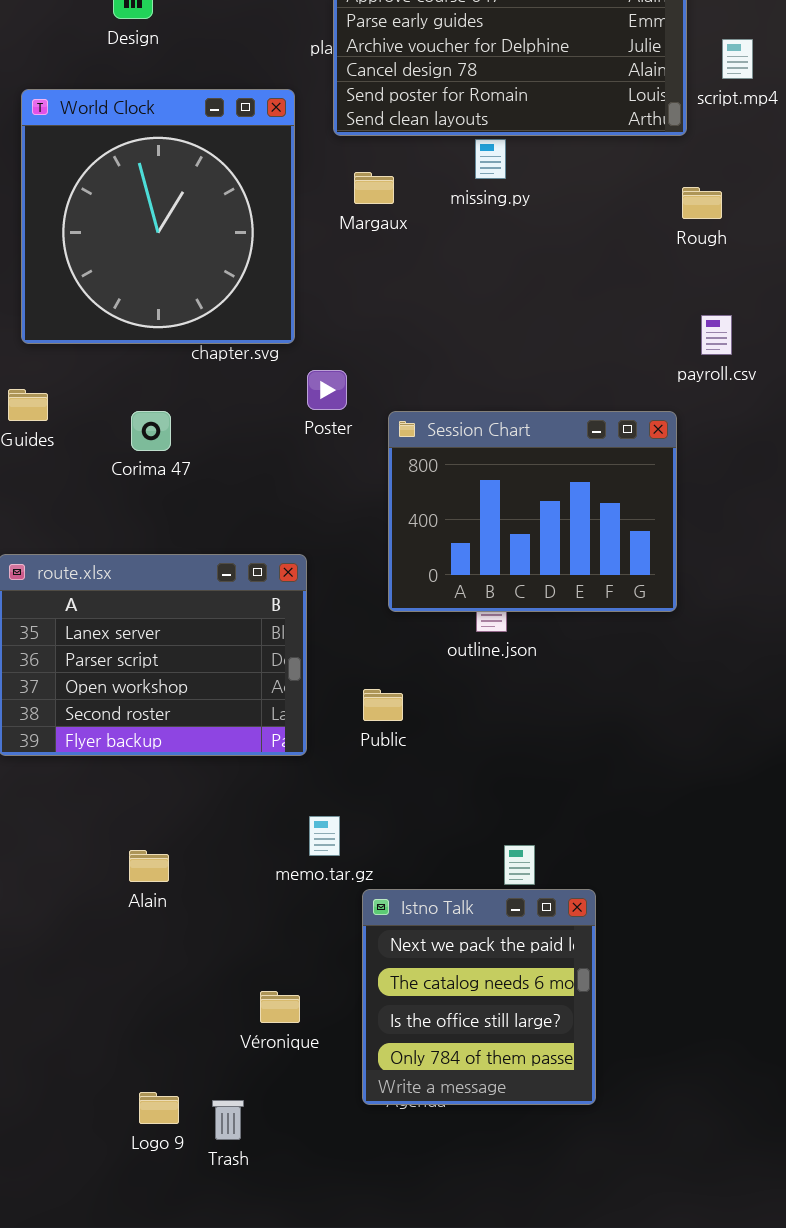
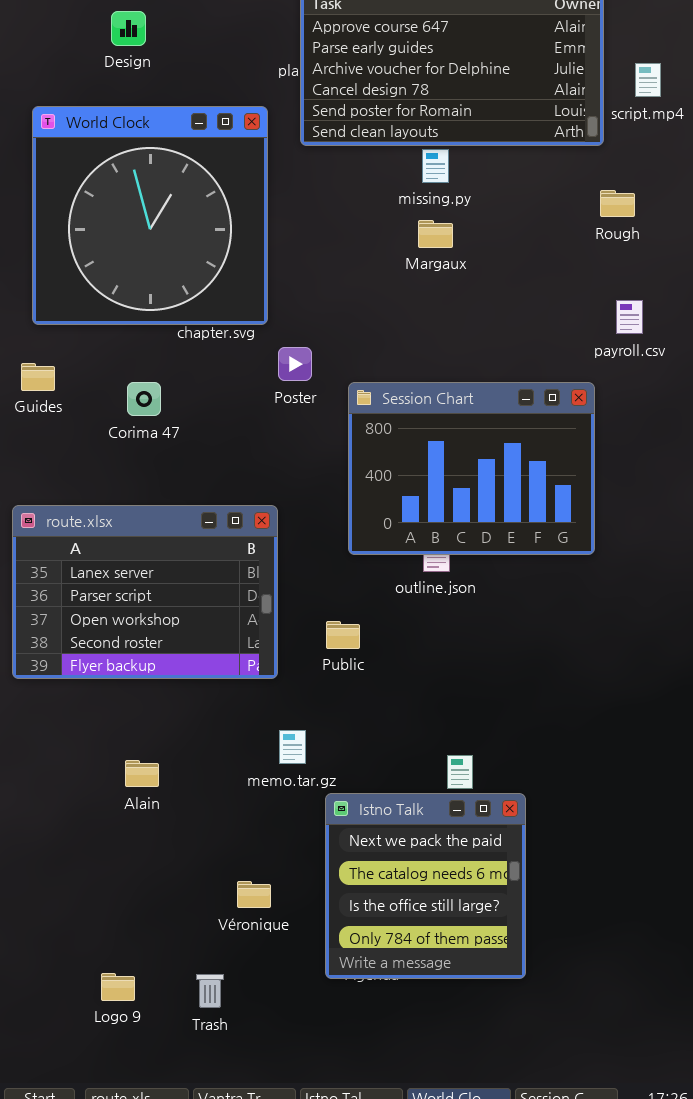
Margaux: [354,172,394,204] -> [418,220,453,248], moved
Logo 9: [139,1092,179,1124] -> [101,973,135,1001], moved

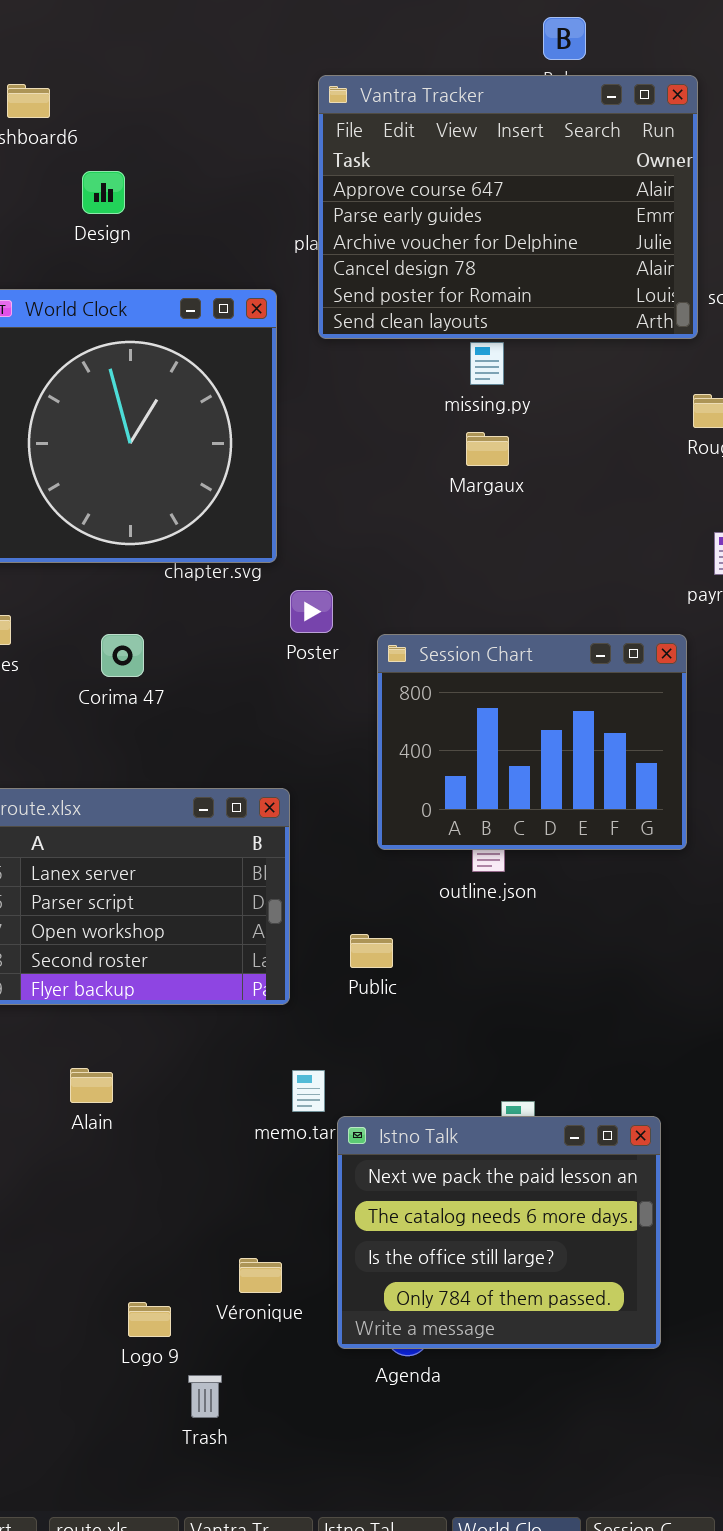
Alain: [125,760,159,787] -> [70,1068,113,1103], moved
Istno Talk: [325,793,526,979] -> [337,1116,661,1349], moved, resized
Logo 9: [101,973,135,1001] -> [128,1302,171,1337], moved

